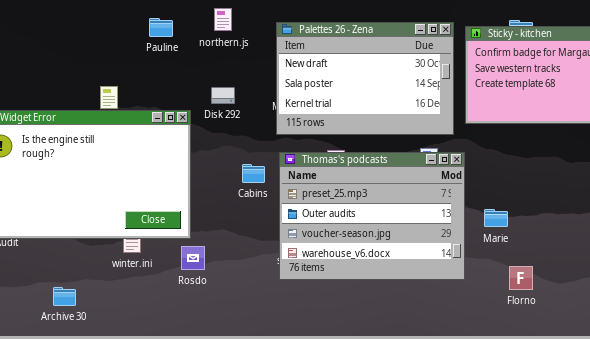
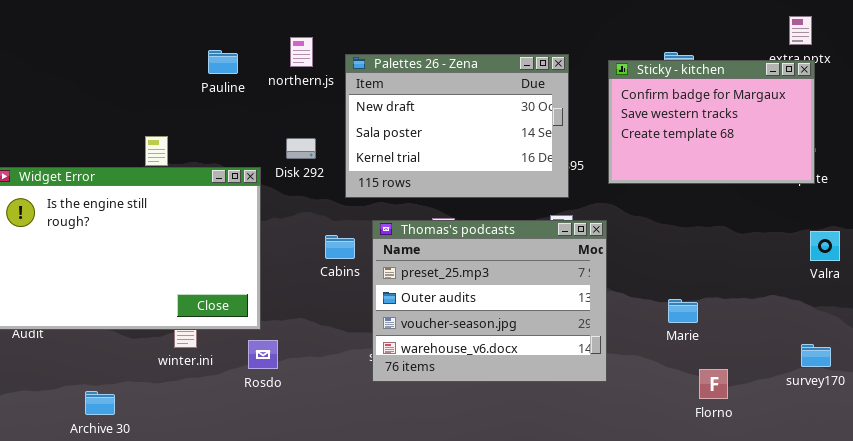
Palettes 26 - Zena: [276,22,454,135] -> [345,54,569,198], moved
Marie: [484,209,508,227] -> [668,299,698,323], moved
Florno: [509,266,533,290] -> [699,369,728,399], moved

